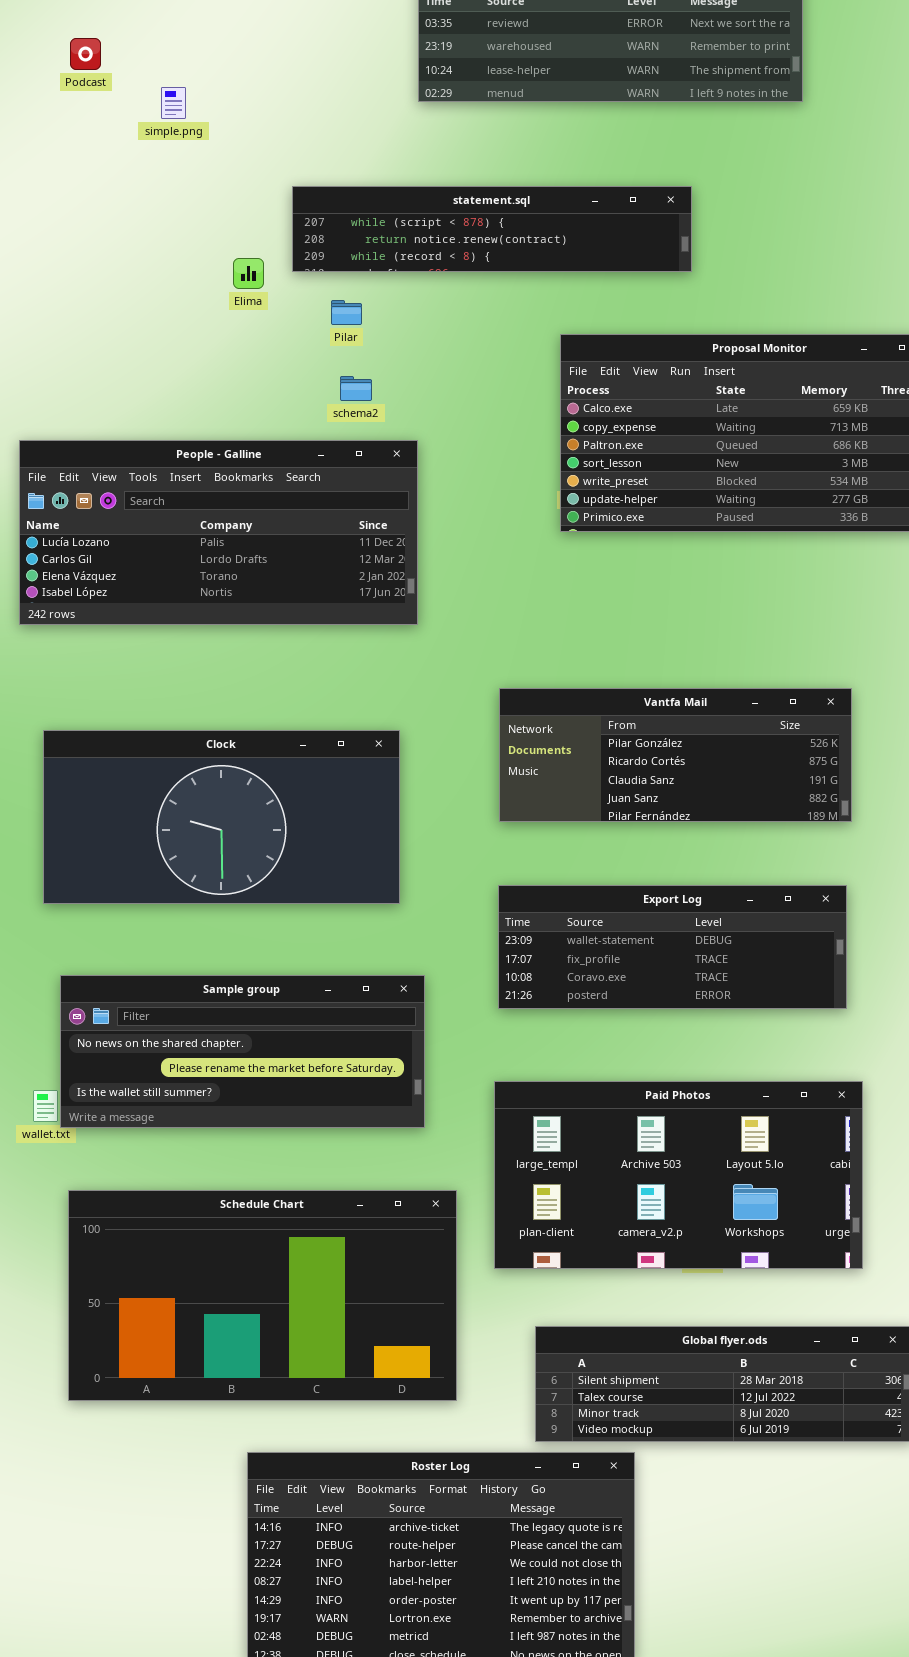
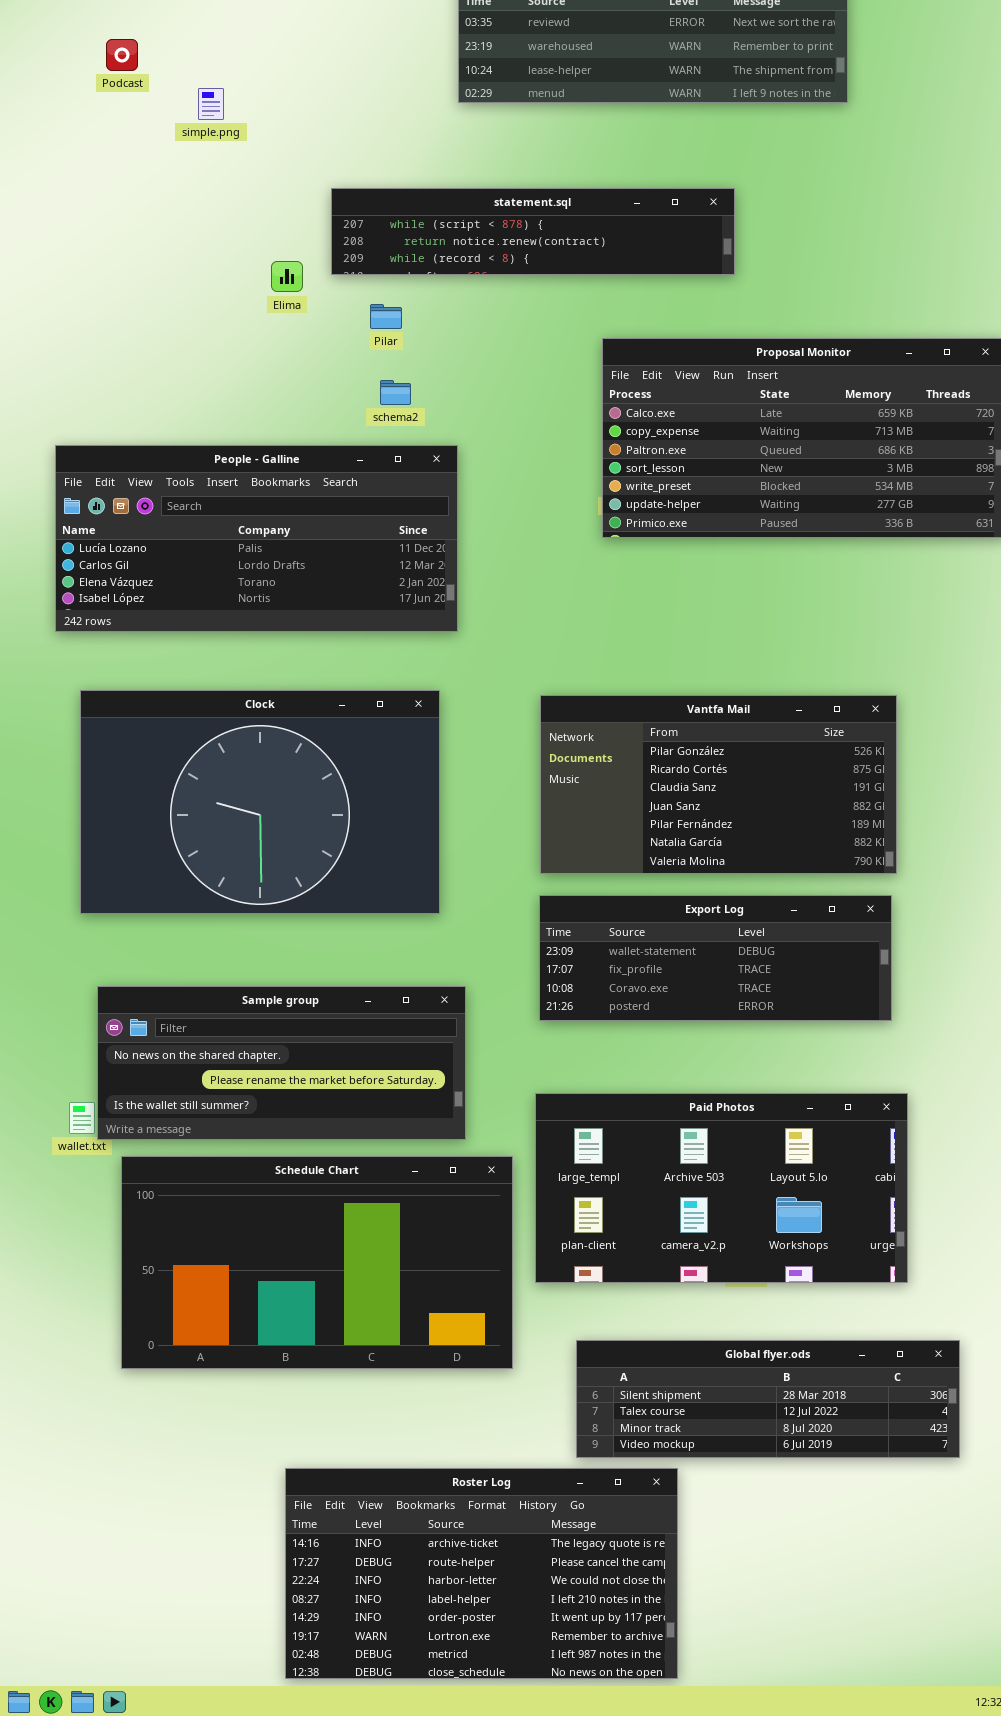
Vantfa Mail: [499,688,852,822] -> [540,695,897,874], resized
Clock: [43,730,400,904] -> [80,690,440,914], resized
Schedule Chart: [68,1190,457,1401] -> [121,1156,513,1369], moved

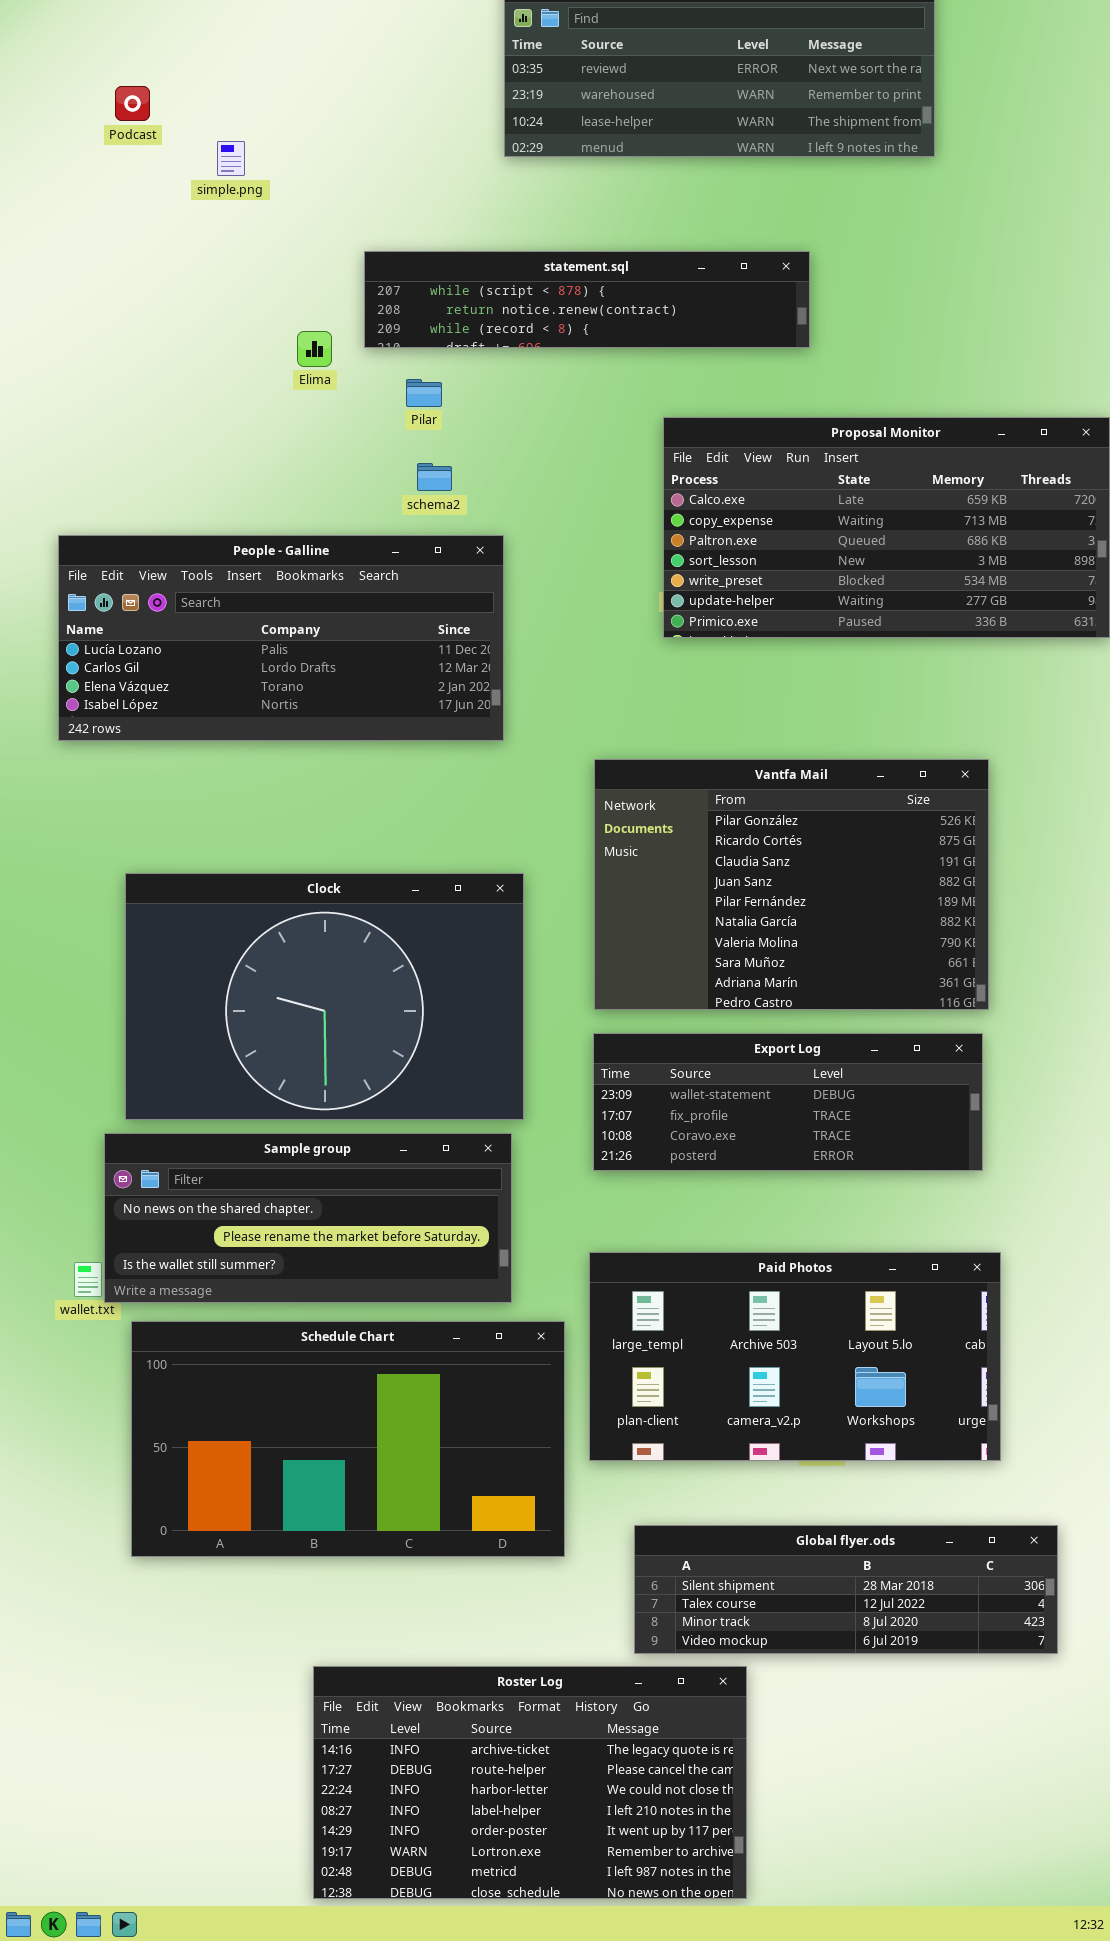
Clock: [80,690,440,914] -> [125,873,524,1120], moved
Vantfa Mail: [540,695,897,874] -> [594,759,989,1010], resized

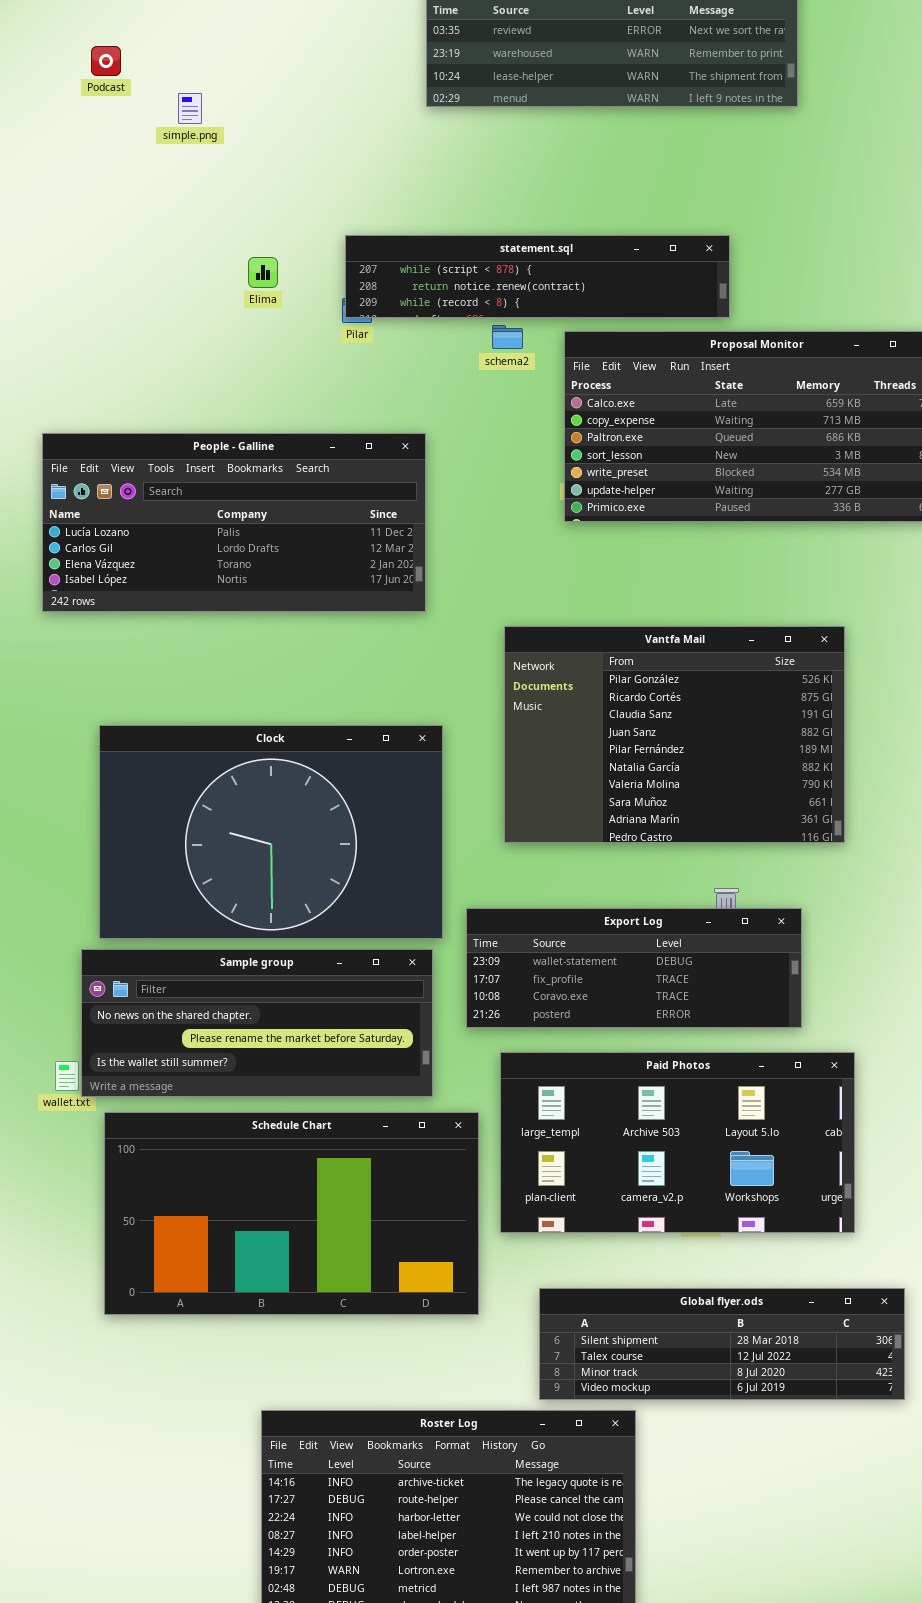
statement.sql: [364,251,810,348] -> [345,235,730,318], moved
schema2: [417,463,452,491] -> [492,325,523,349], moved
Export Log: [593,1033,983,1171] -> [466,908,802,1028], moved

